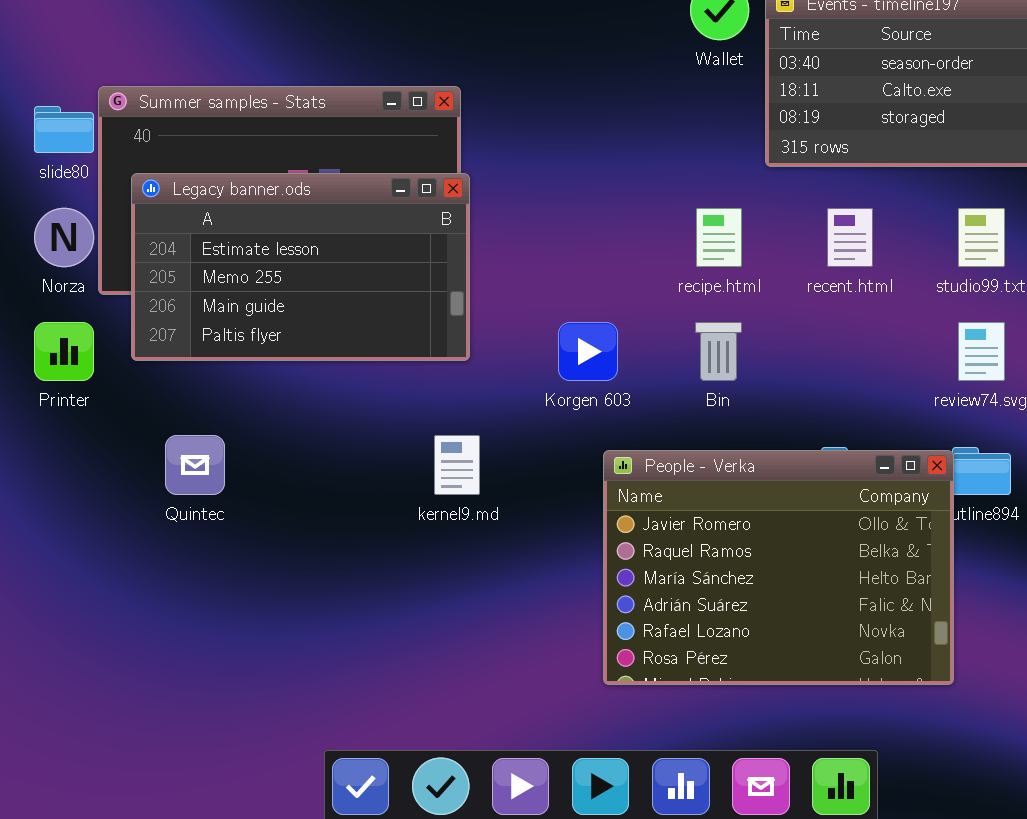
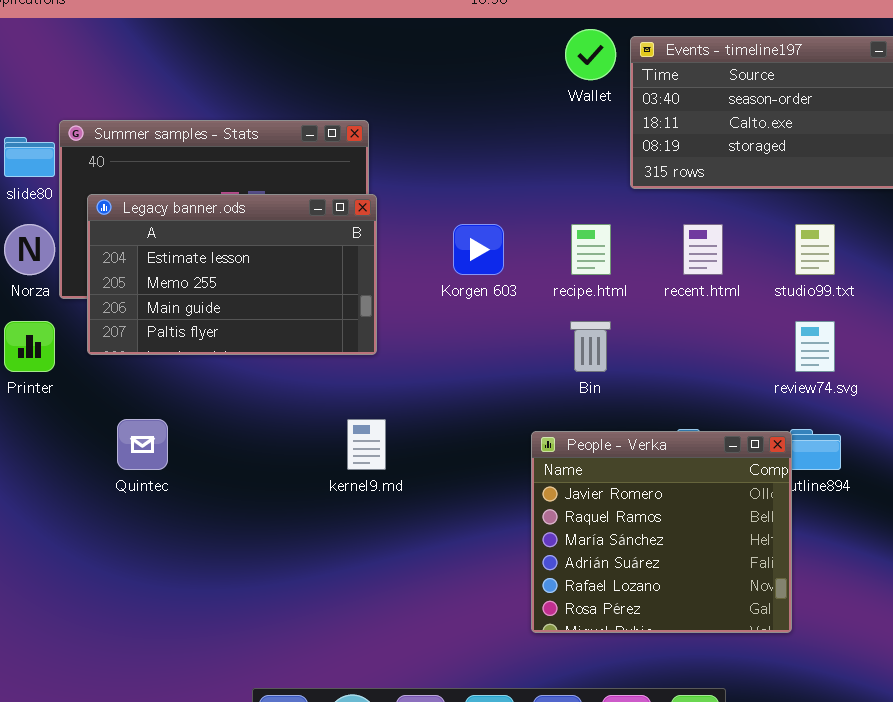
Korgen 603: [558,322,618,381] -> [453,224,504,275], moved
People - Verka: [603,450,954,685] -> [531,431,792,633], resized

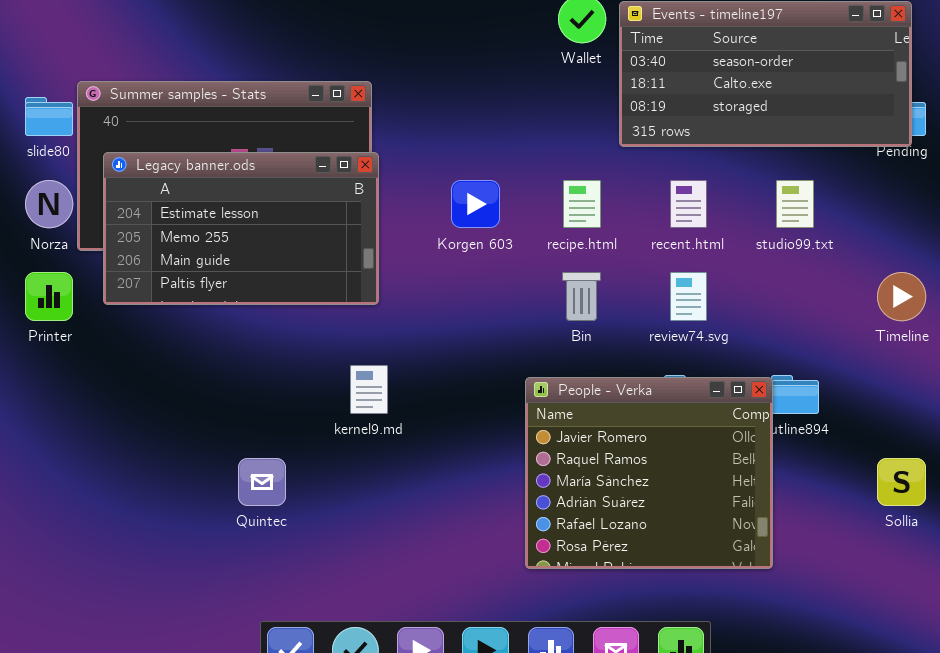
review74.svg: [795,321,835,372] -> [670,272,707,321], moved
Quintec: [117,419,168,470] -> [238,458,286,506], moved

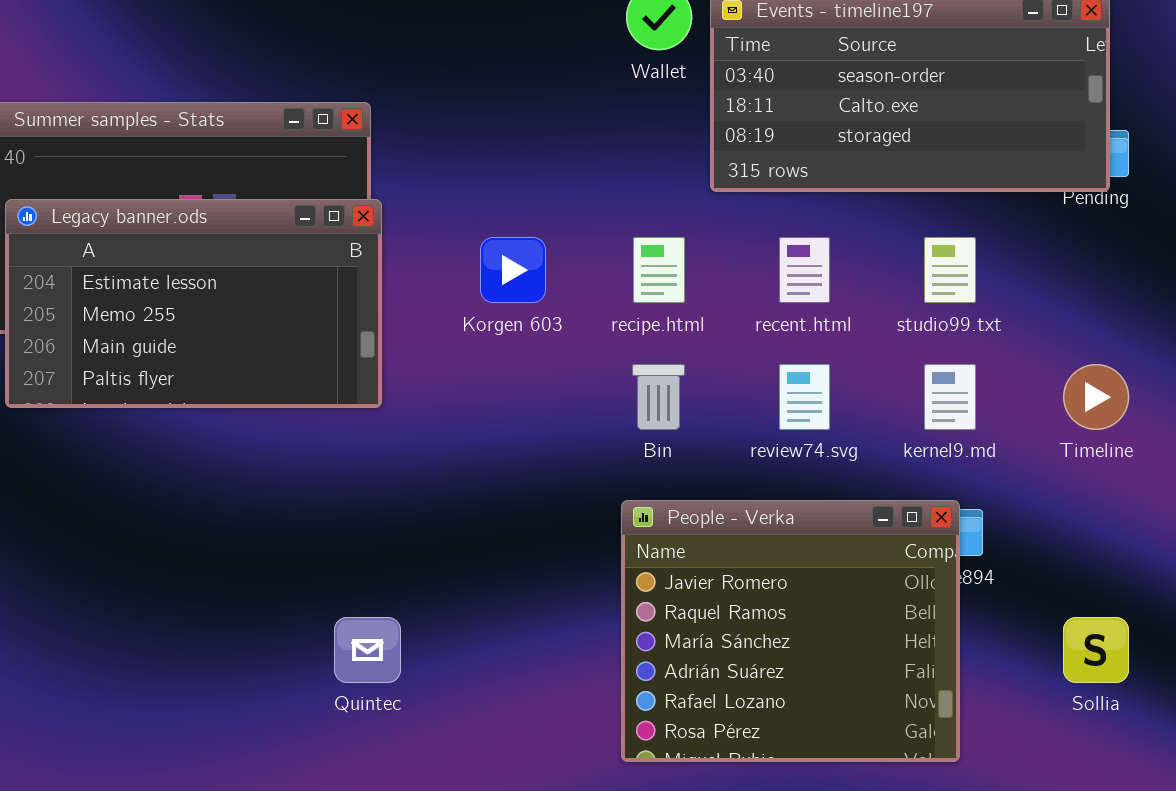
kernel9.md: [350,365,388,414] -> [924,364,976,430], moved
People - Verka: [525,377,773,569] -> [621,500,960,762], moved
Quintec: [238,458,286,506] -> [334,617,401,683], moved

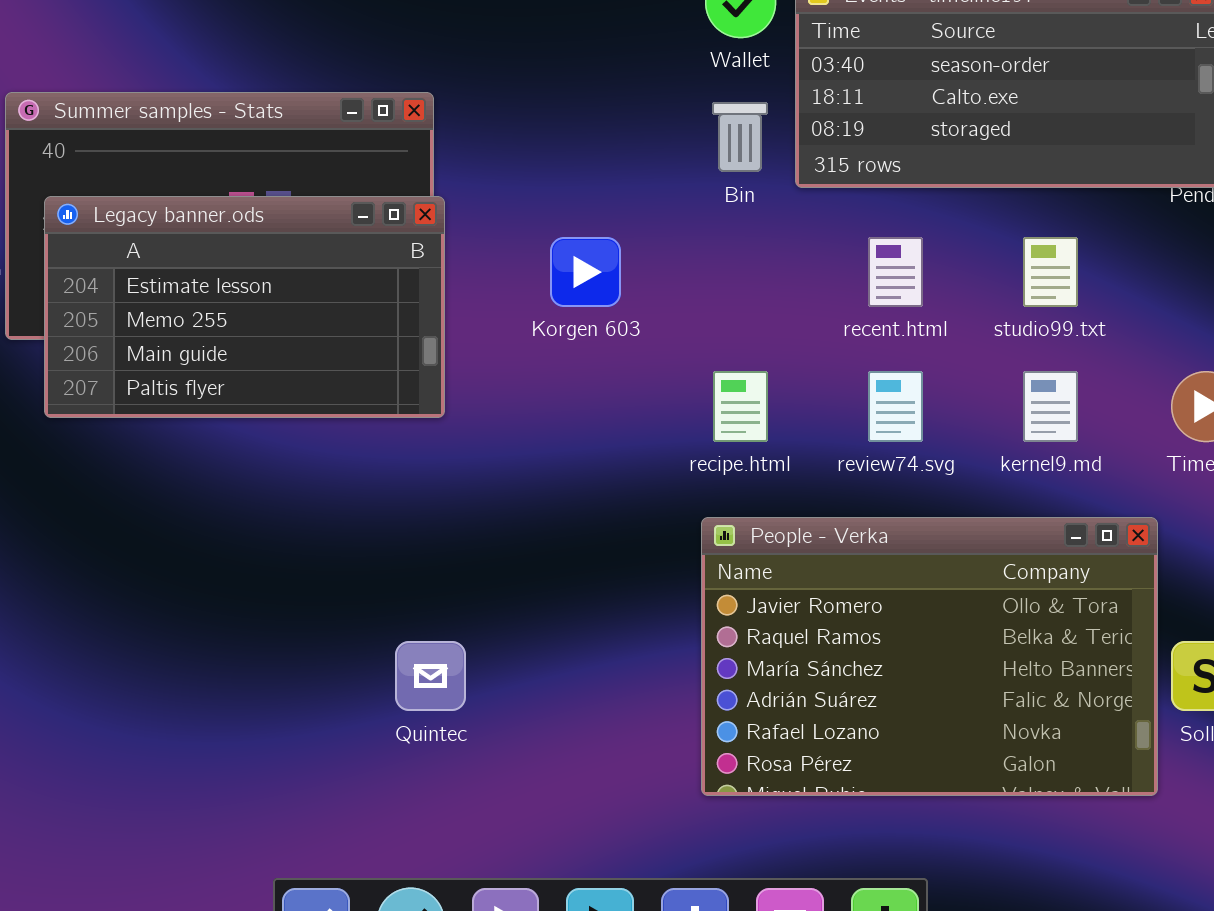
recipe.html: [633,237,685,303] -> [713,371,768,442], moved
Bin: [632,364,685,430] -> [712,102,768,172], moved
People - Verka: [621,500,960,762] -> [701,517,1158,796], resized

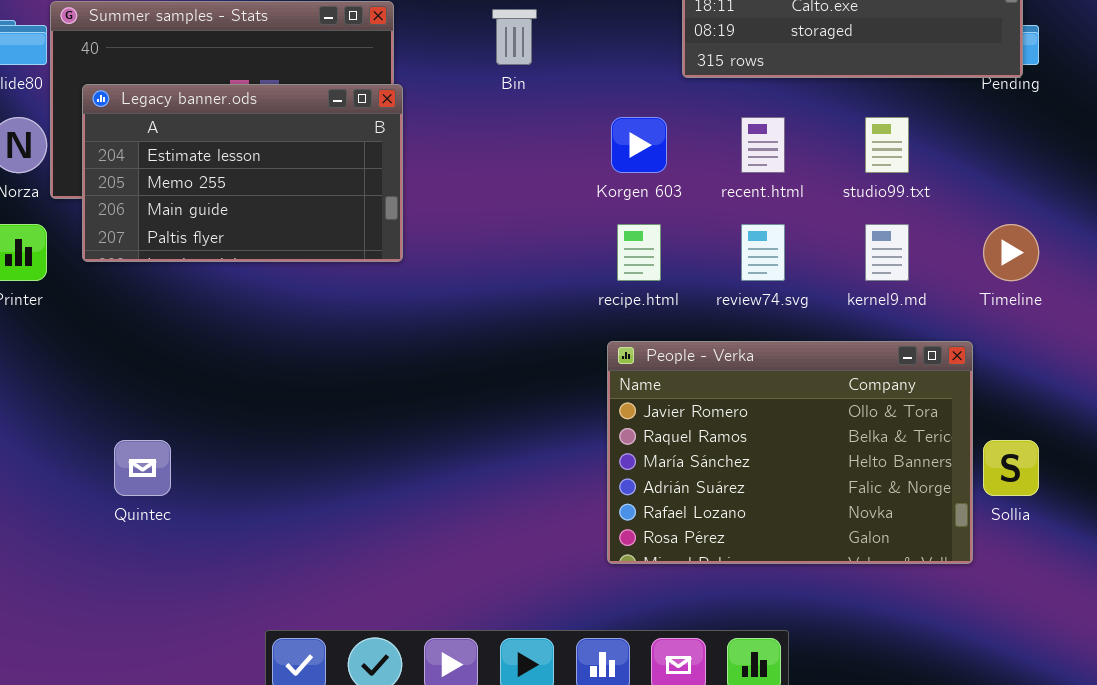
Bin: [712,102,768,172] -> [492,9,537,65], moved
Korgen 603: [550,237,621,307] -> [611,117,667,173], moved
Quintec: [395,641,466,711] -> [114,440,171,496], moved

